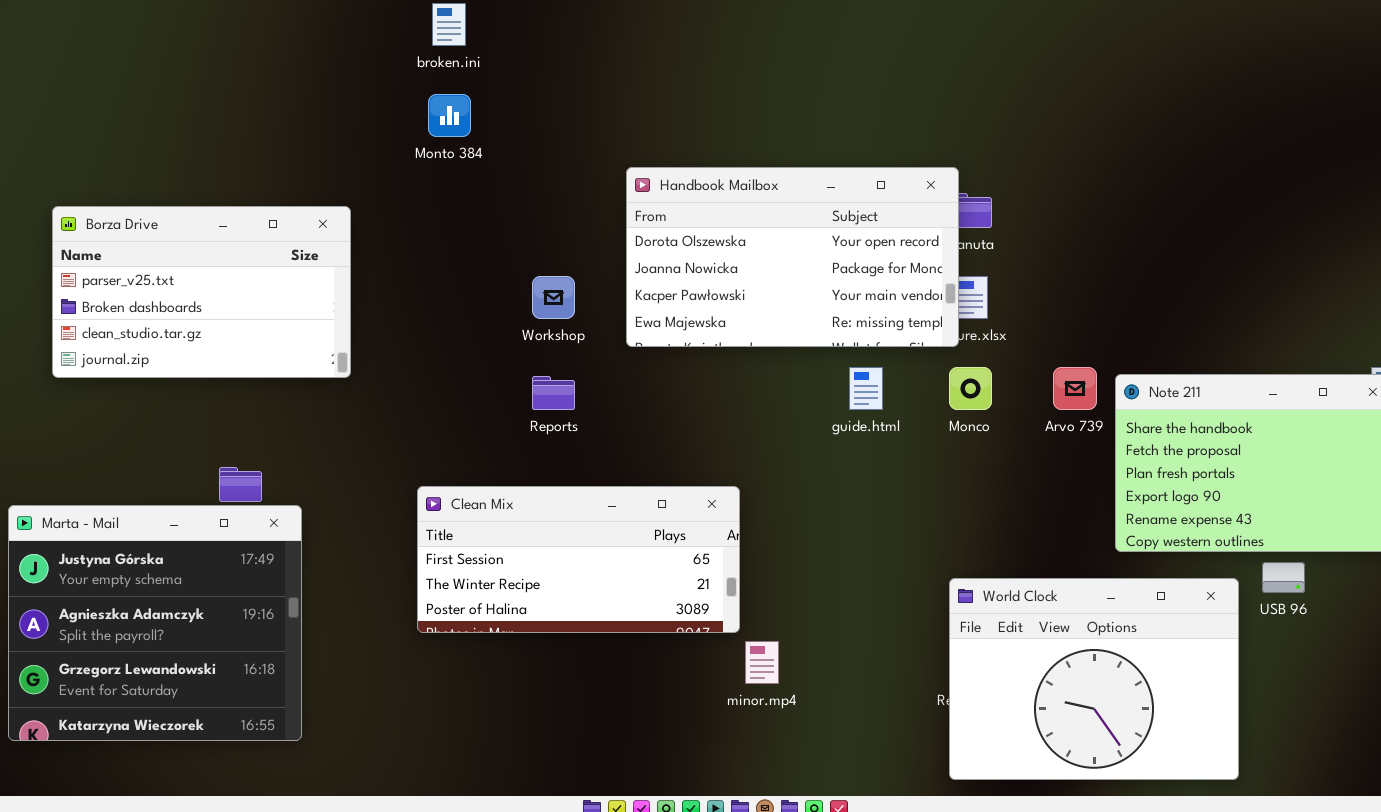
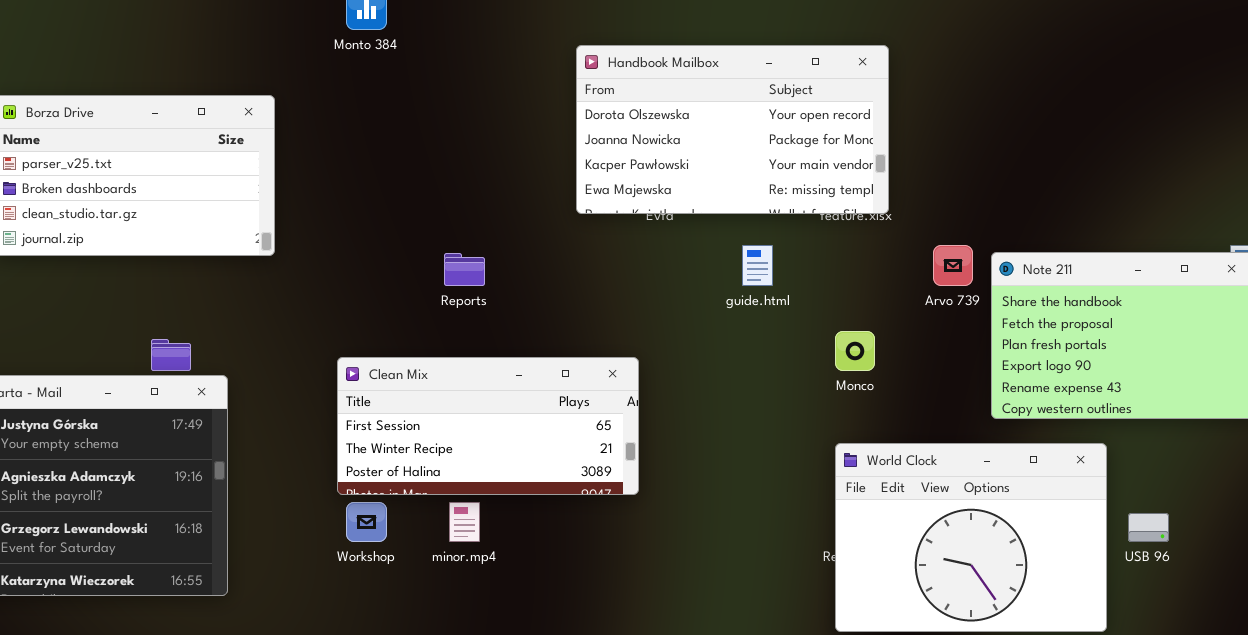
Handbook Mailbox: [626,167,959,347] -> [576,45,889,214], moved
Workshop: [532,276,575,319] -> [346,502,387,542], moved
Monco: [949,367,992,410] -> [835,331,875,371], moved
USB 96: [1262,562,1305,593] -> [1128,513,1169,542], moved
minor.mp4: [745,641,779,684] -> [449,502,480,542], moved

